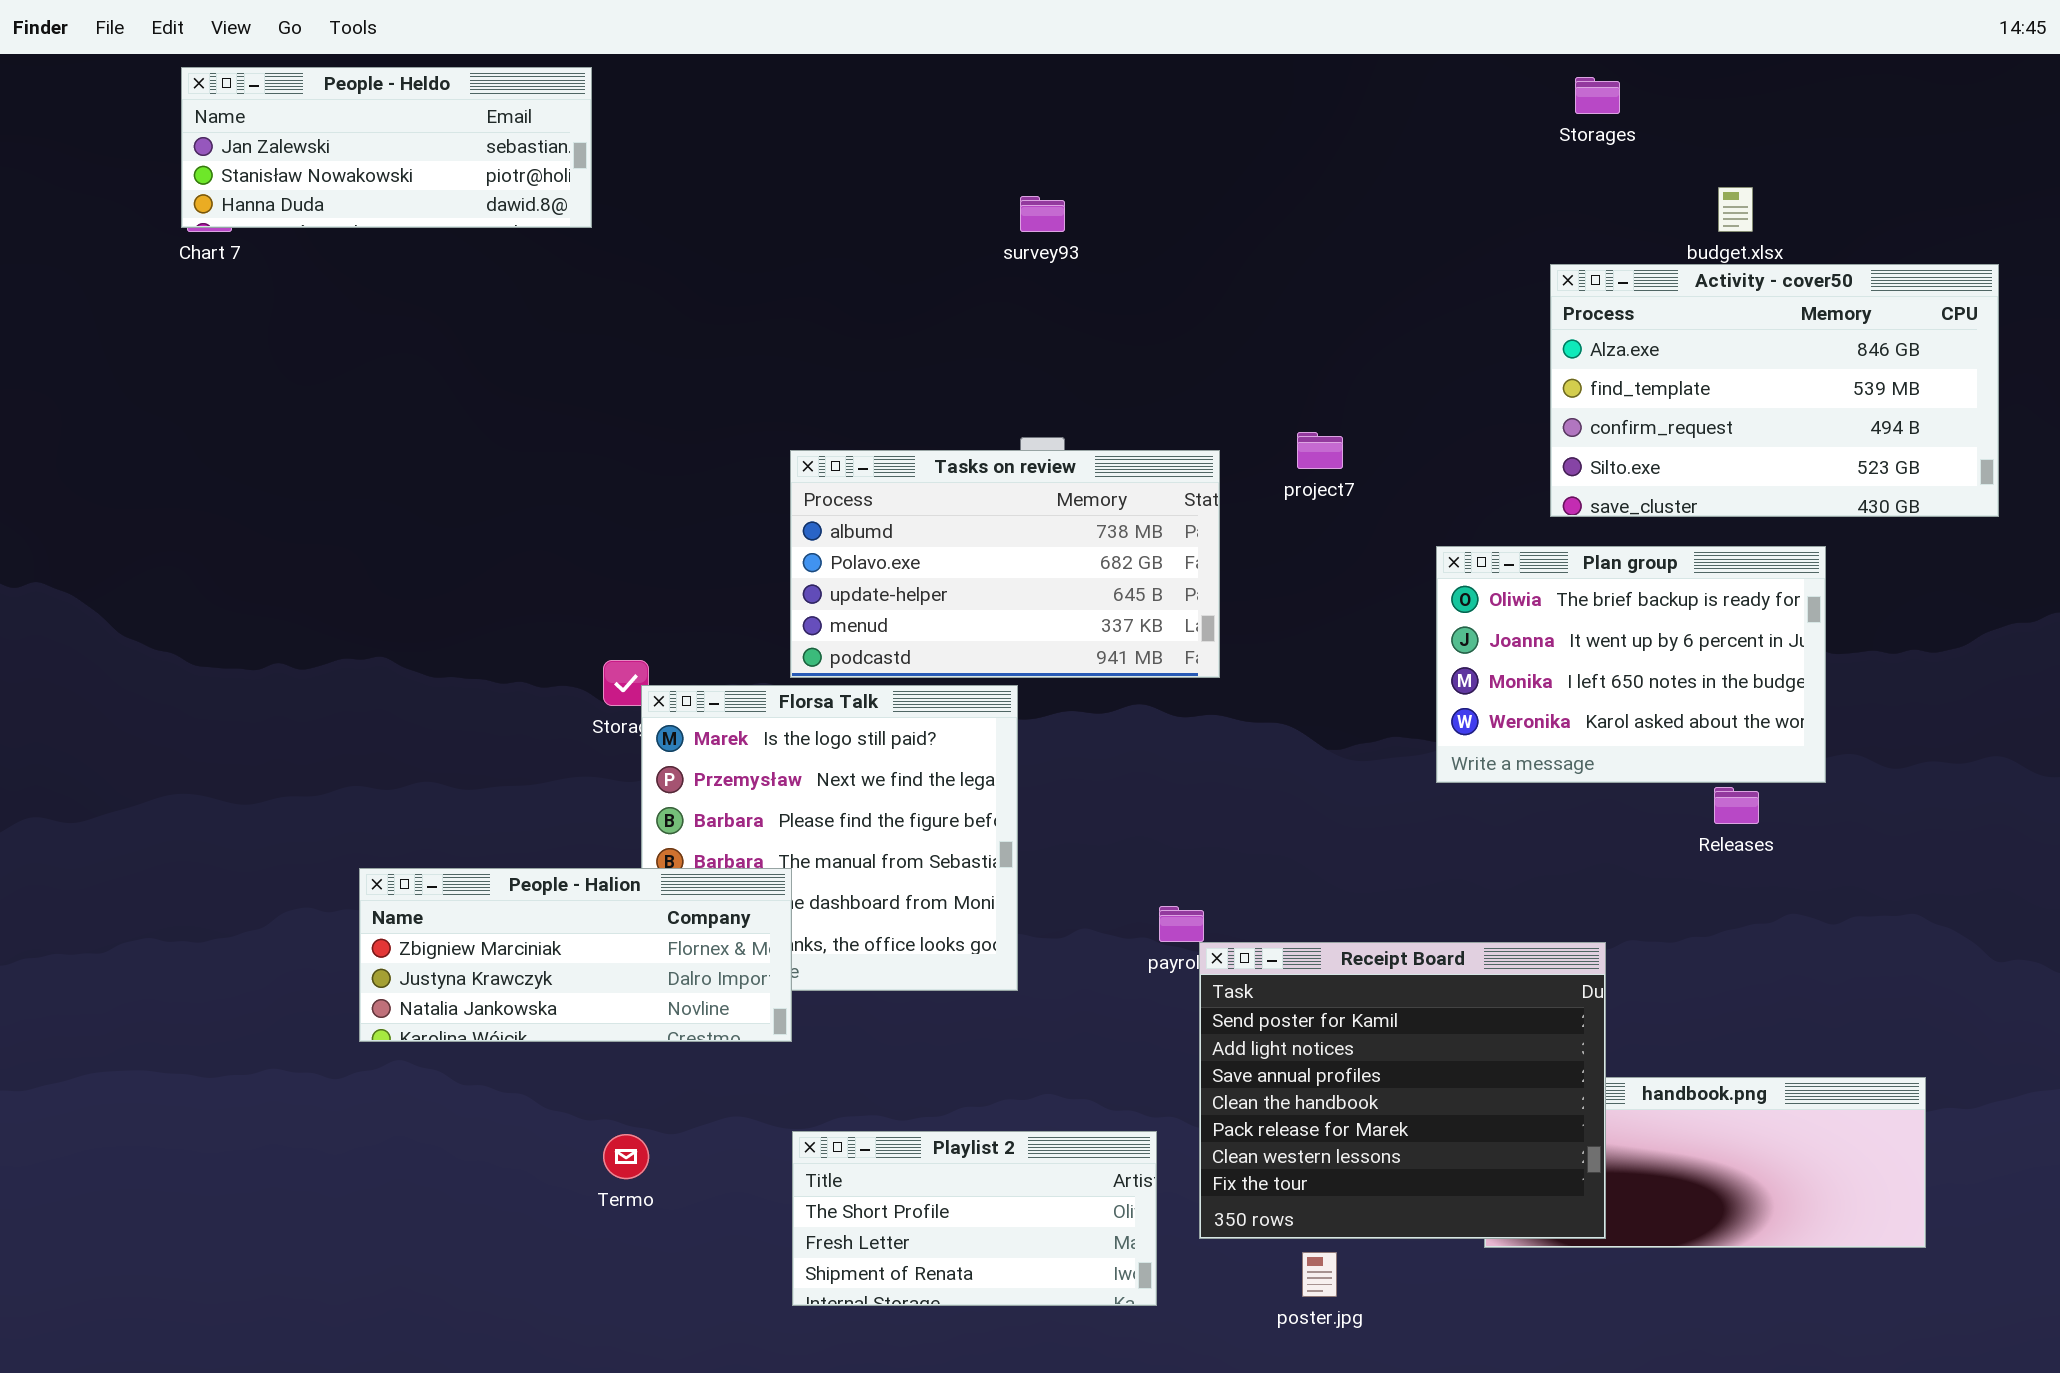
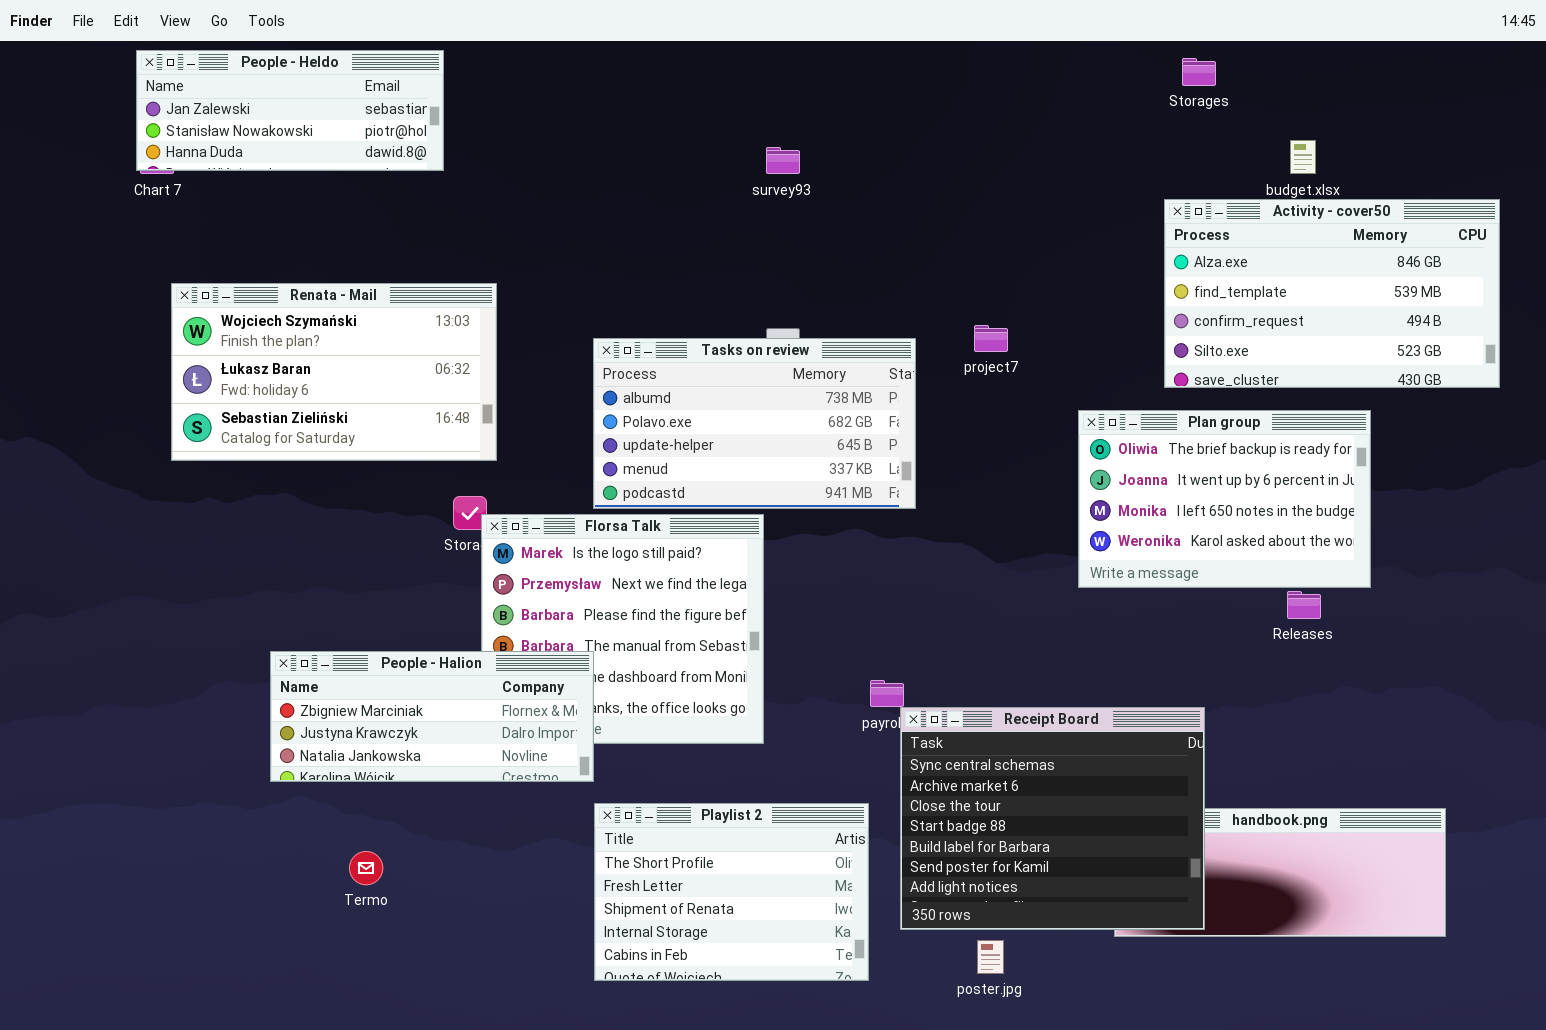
Renata - Mail: none -> [171,283,497,461], opened
Receipt Board: [1199,942,1606,1239] -> [900,707,1205,930], scrolled up 5 rows
Playlist 2: [792,1131,1157,1306] -> [594,803,869,981], resized
Termo: [603,1134,649,1179] -> [349,851,383,885], moved

